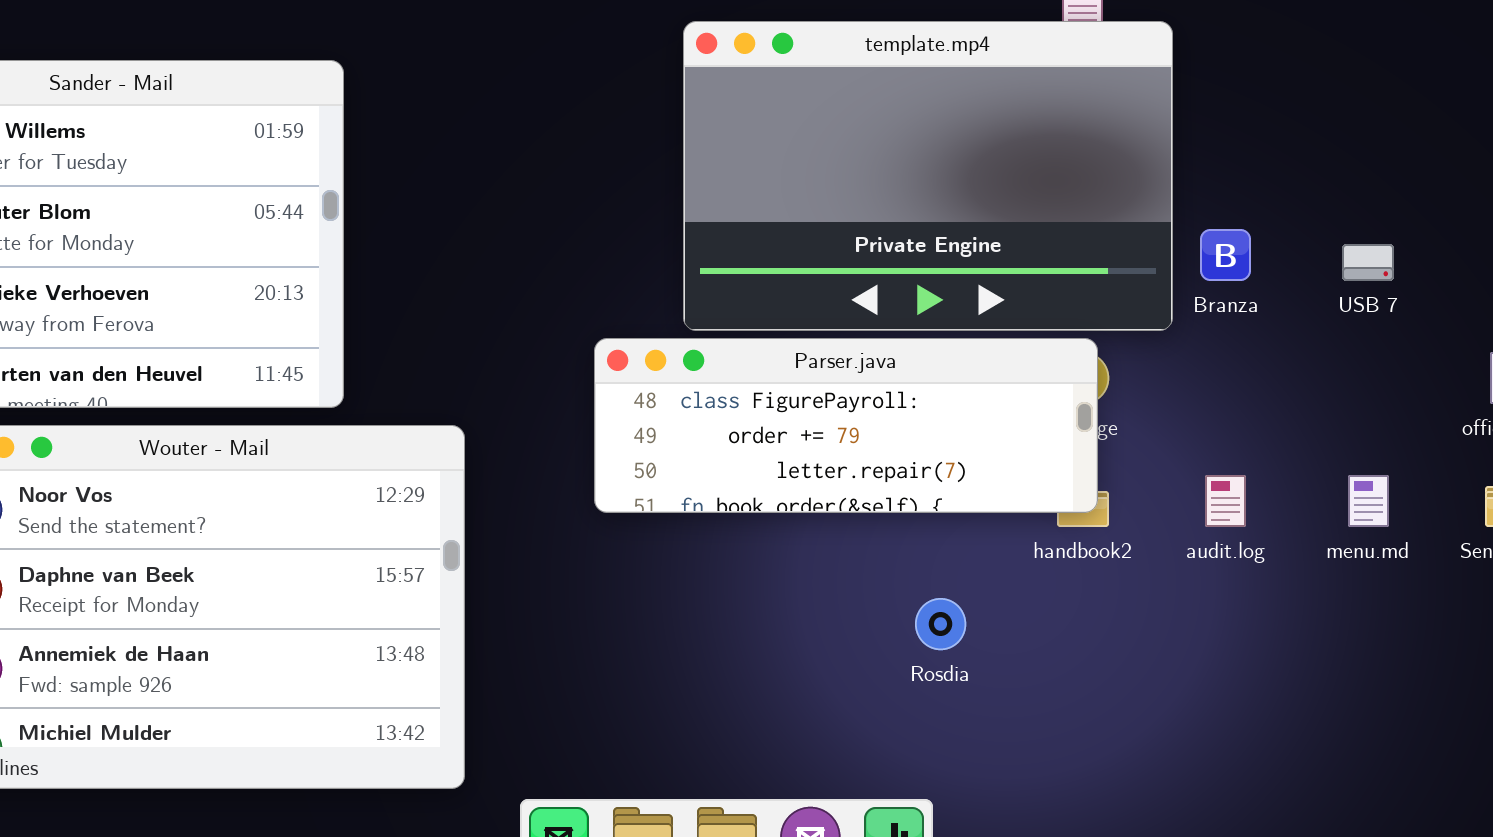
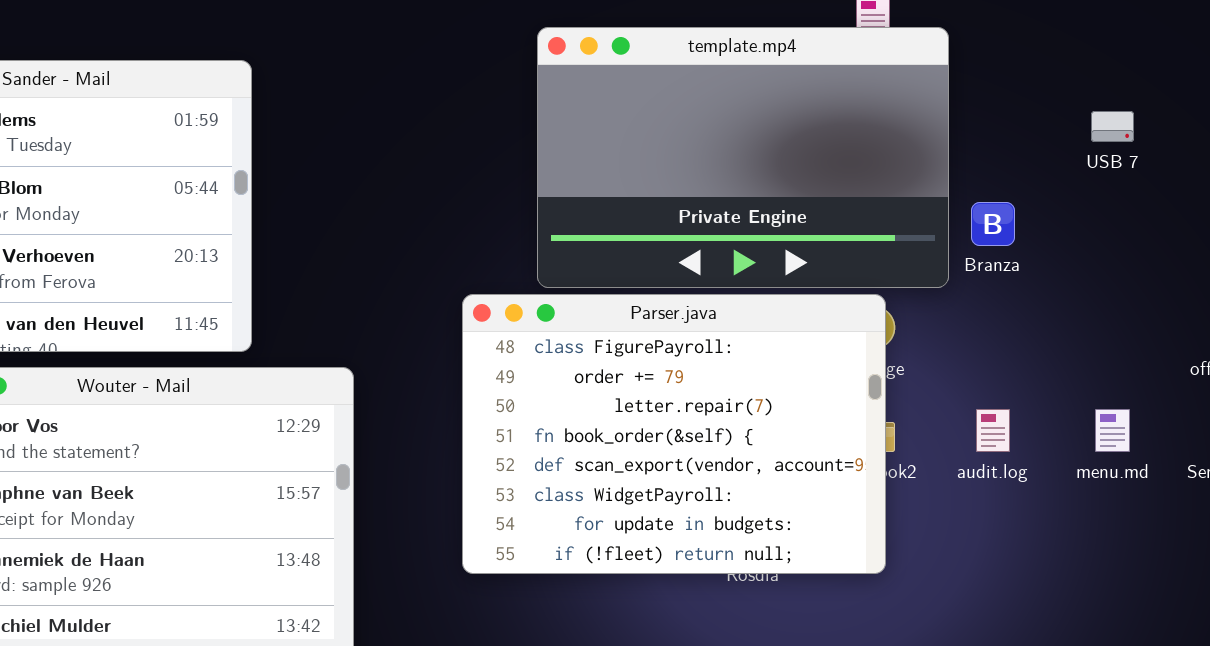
USB 7: [1342,244,1394,281] -> [1091,111,1134,142], moved
Parser.java: [594,338,1098,513] -> [462,294,886,574], resized

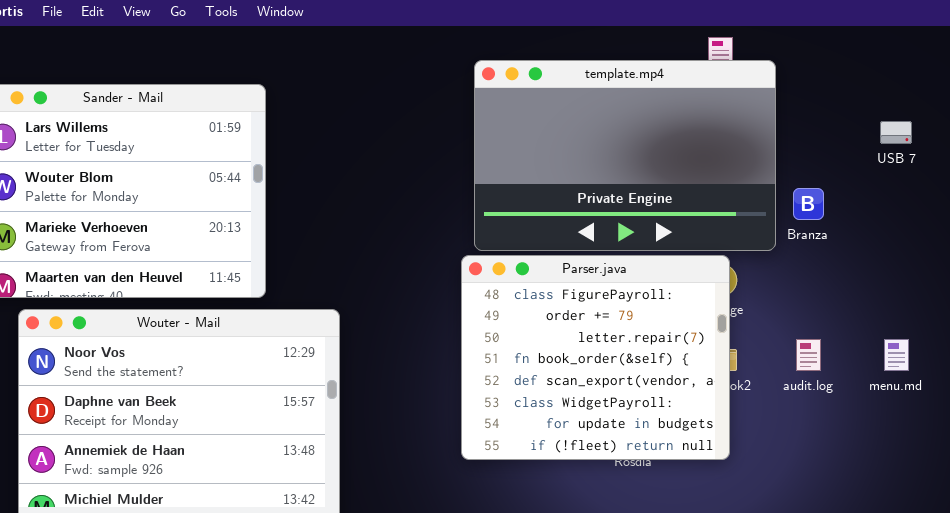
Parser.java: [462,294,886,574] -> [461,255,730,460], resized

